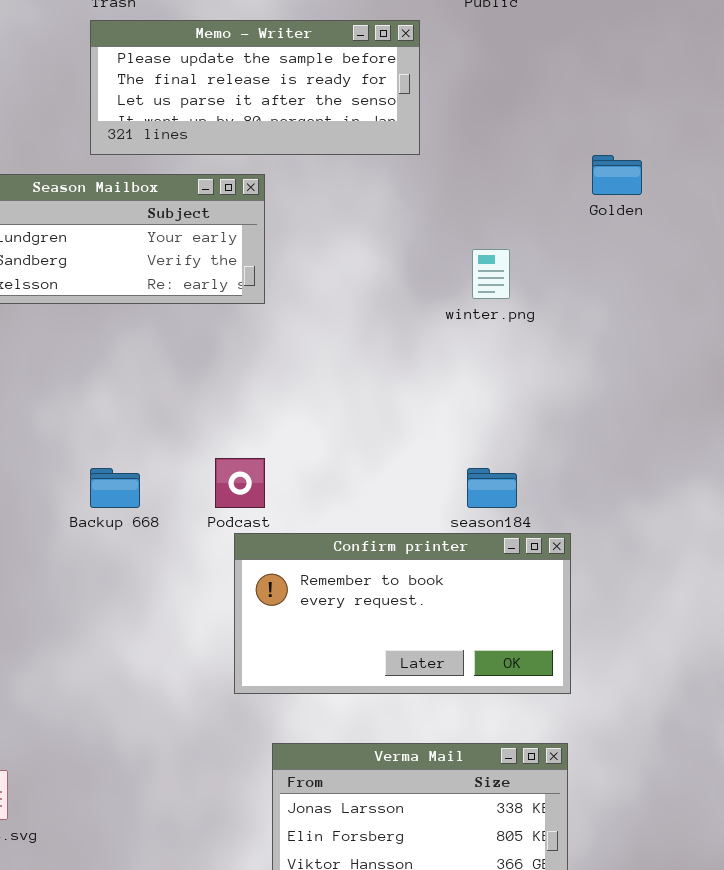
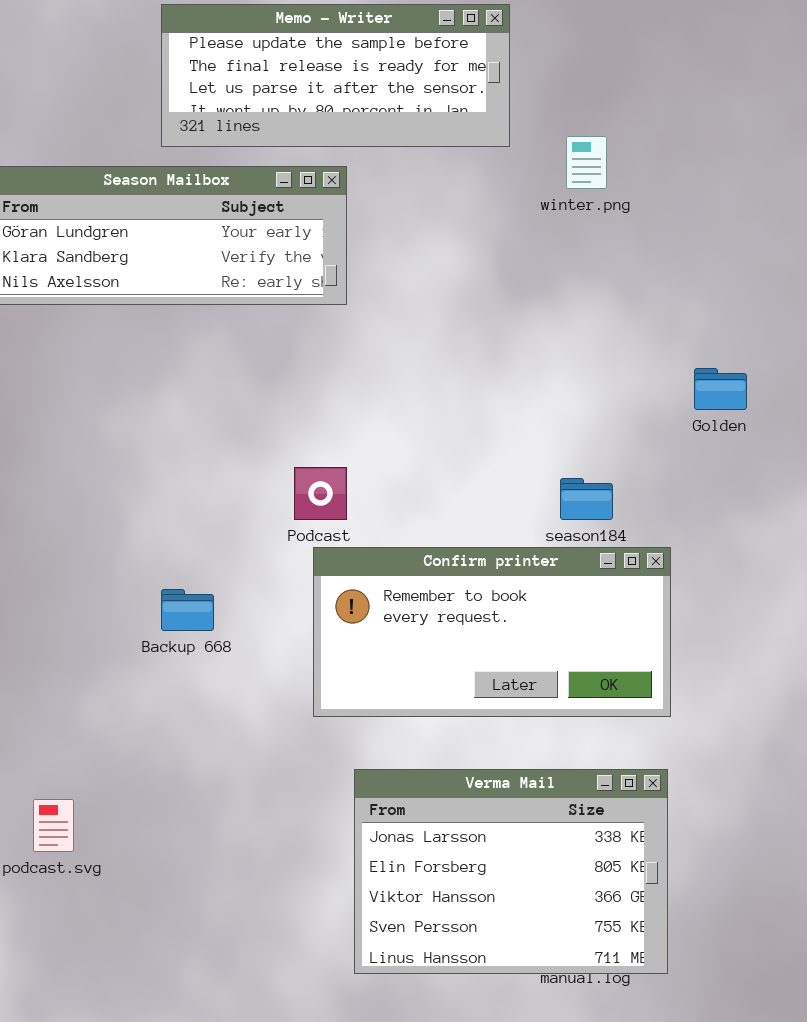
Golden: [592,155,642,195] -> [694,368,747,410], moved
winter.png: [472,249,510,299] -> [566,136,607,189], moved
Backup 668: [90,468,140,508] -> [161,589,214,631], moved

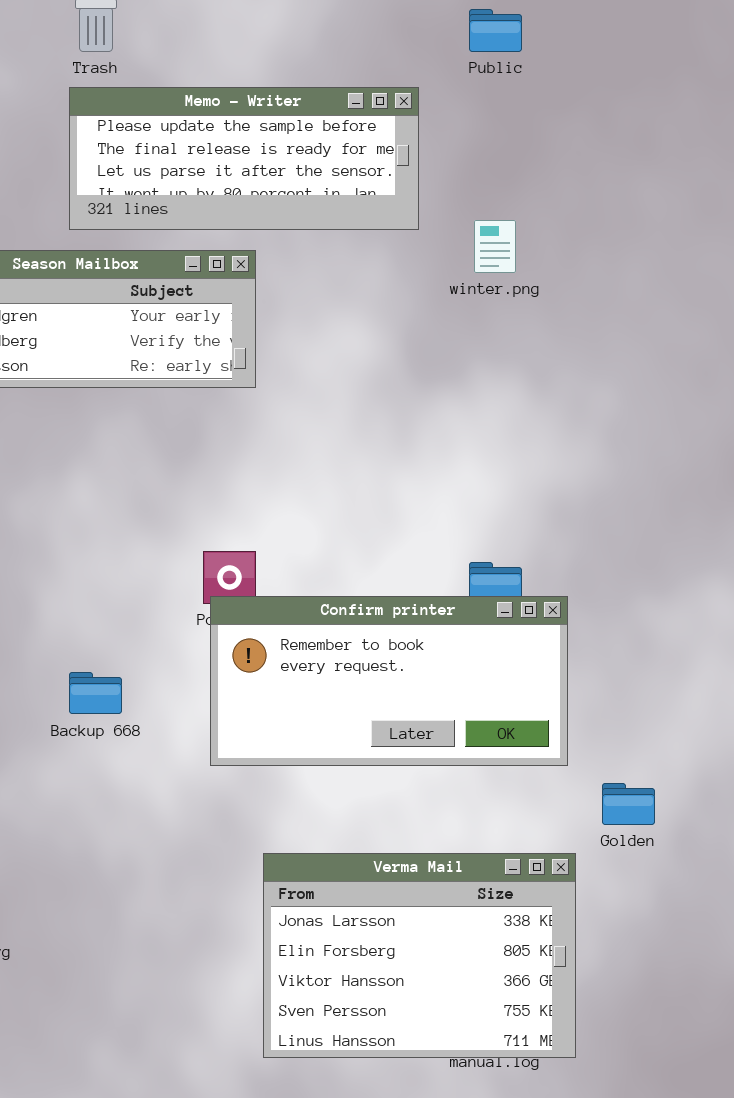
Golden: [694,368,747,410] -> [602,783,655,825], moved
Confirm printer: [313,547,671,717] -> [210,596,568,766], moved

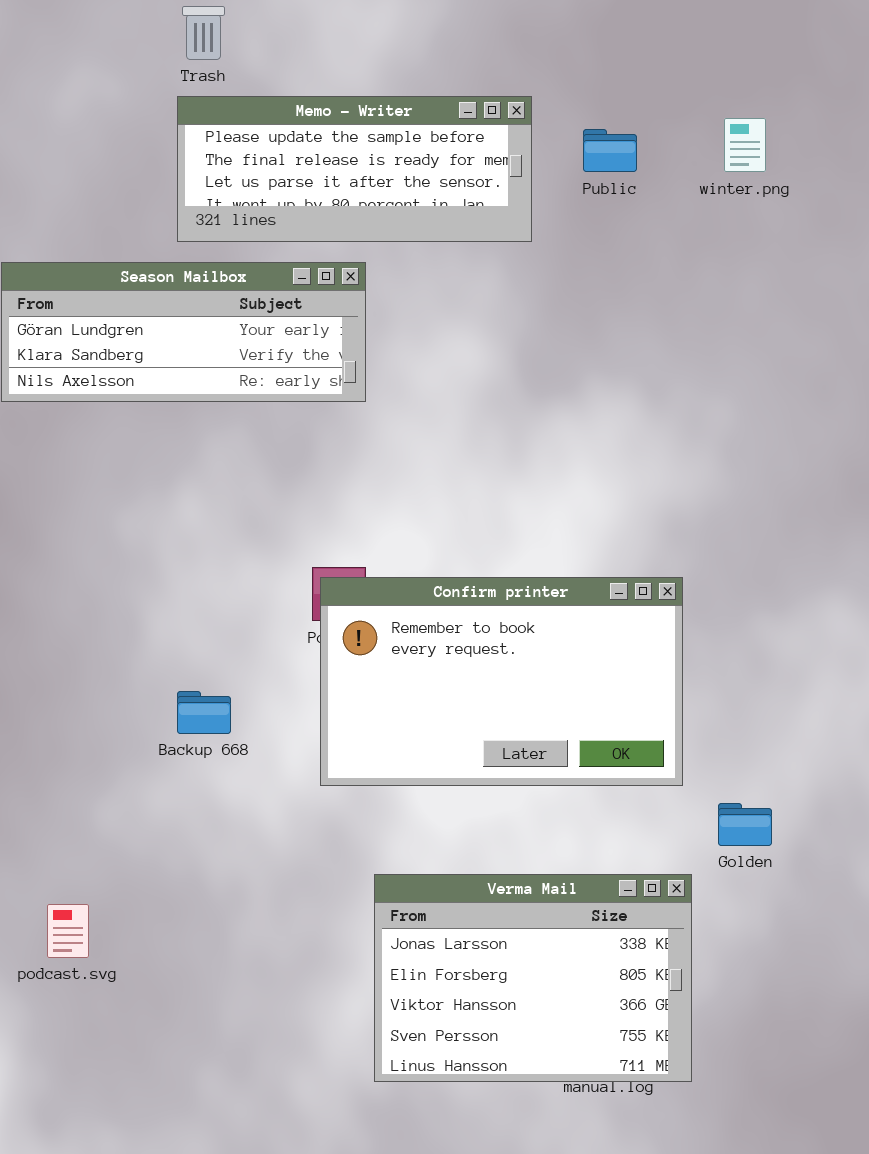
Public: [469,9,522,52] -> [583,129,637,172], moved
winter.png: [474,220,516,273] -> [724,118,766,172], moved
Confirm printer: [210,596,568,766] -> [320,577,683,786], resized

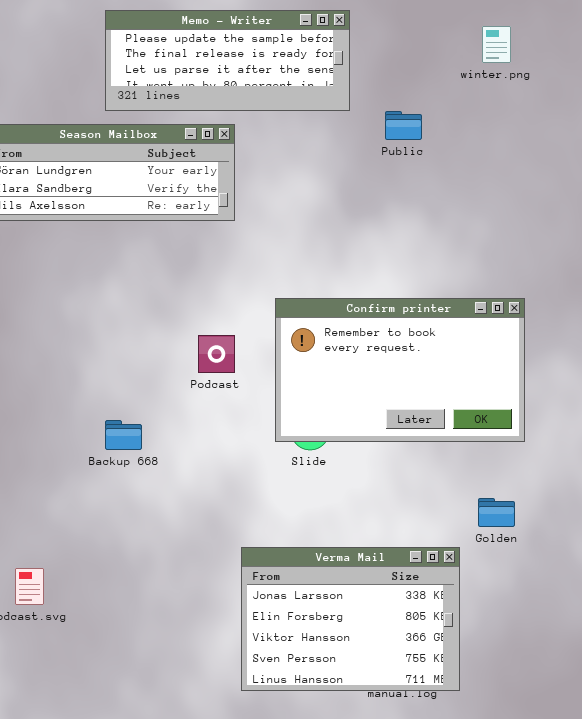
Public: [583,129,637,172] -> [385,111,422,140], moved
Confirm printer: [320,577,683,786] -> [275,298,525,442], moved

